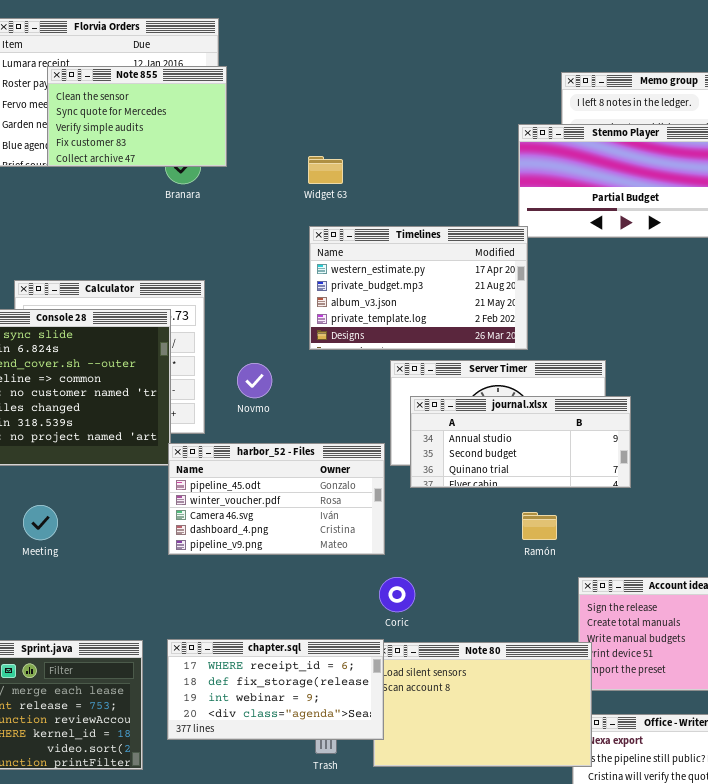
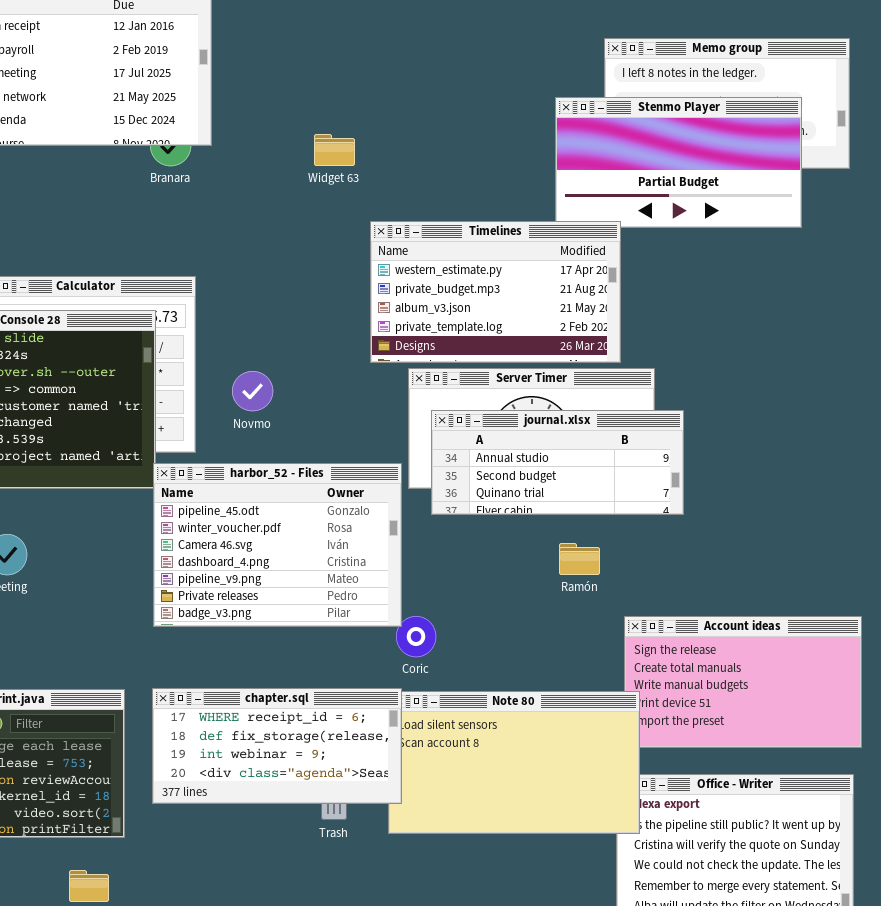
Note 855: [47,66,227,167] -> none, closed
Timelines: [309,226,528,350] -> [370,221,621,363], moved
harbor_52 - Files: [168,443,385,555] -> [153,463,402,627], resized

